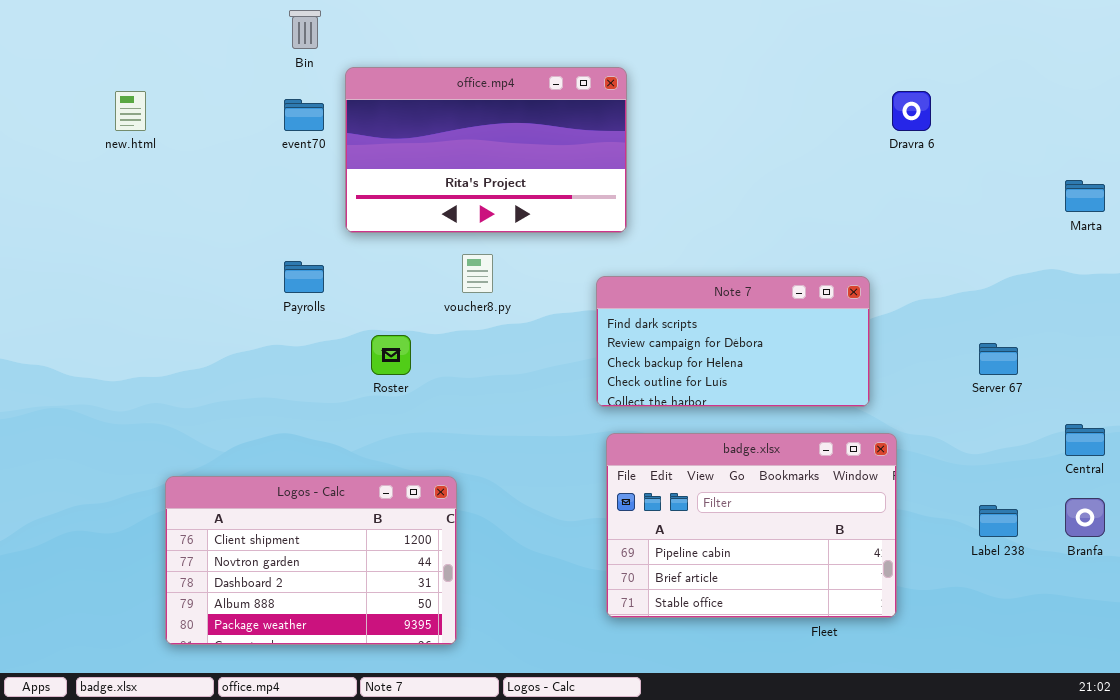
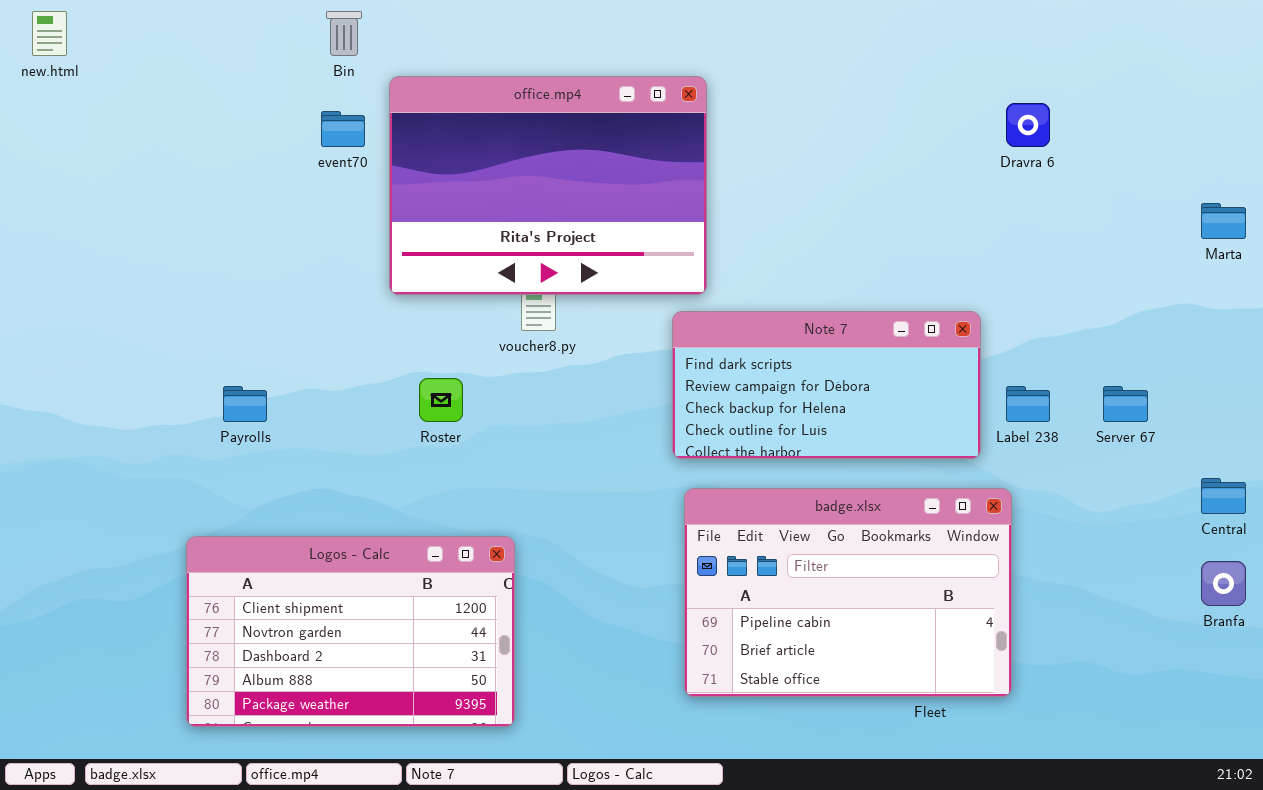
office.mp4: [345,67,627,233] -> [389,76,707,295], resized
new.html: [115,91,146,131] -> [32,11,67,56], moved
Payrolls: [284,261,324,293] -> [223,386,267,422], moved
Label 238: [979,505,1018,537] -> [1006,386,1050,422], moved

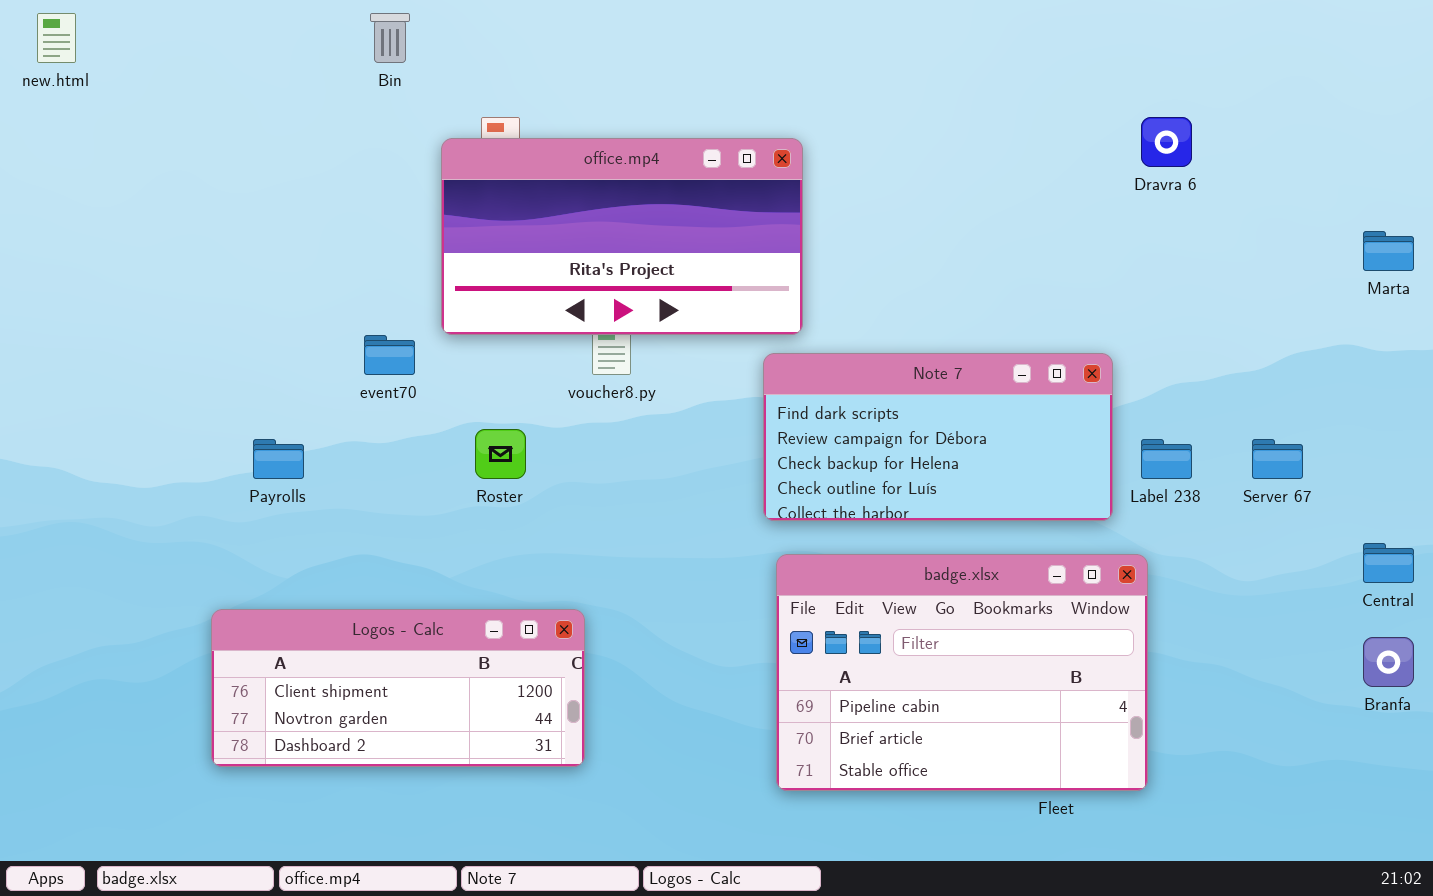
office.mp4: [389,76,707,295] -> [441,138,803,335], resized
event70: [321,111,365,147] -> [364,335,415,375], moved
Logos - Calc: [186,536,515,727] -> [211,609,585,767], resized

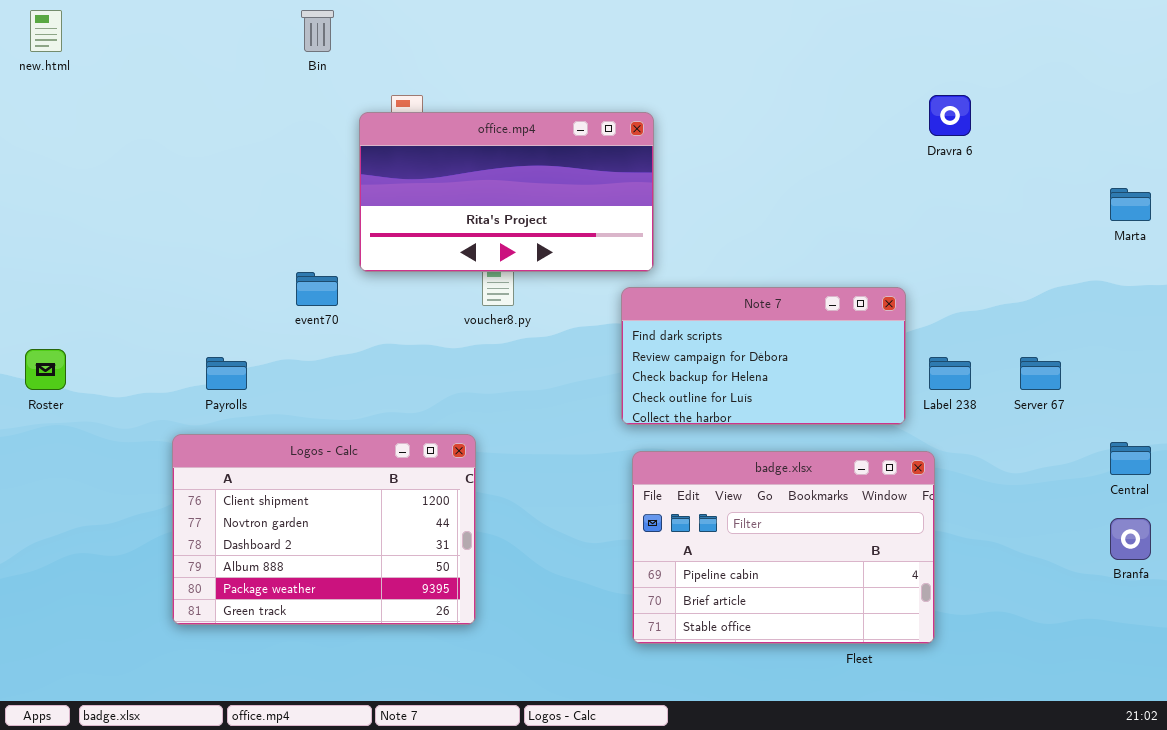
Roster: [475,429,526,479] -> [25,349,66,390], moved
Logos - Calc: [211,609,585,767] -> [172,434,476,625], resized

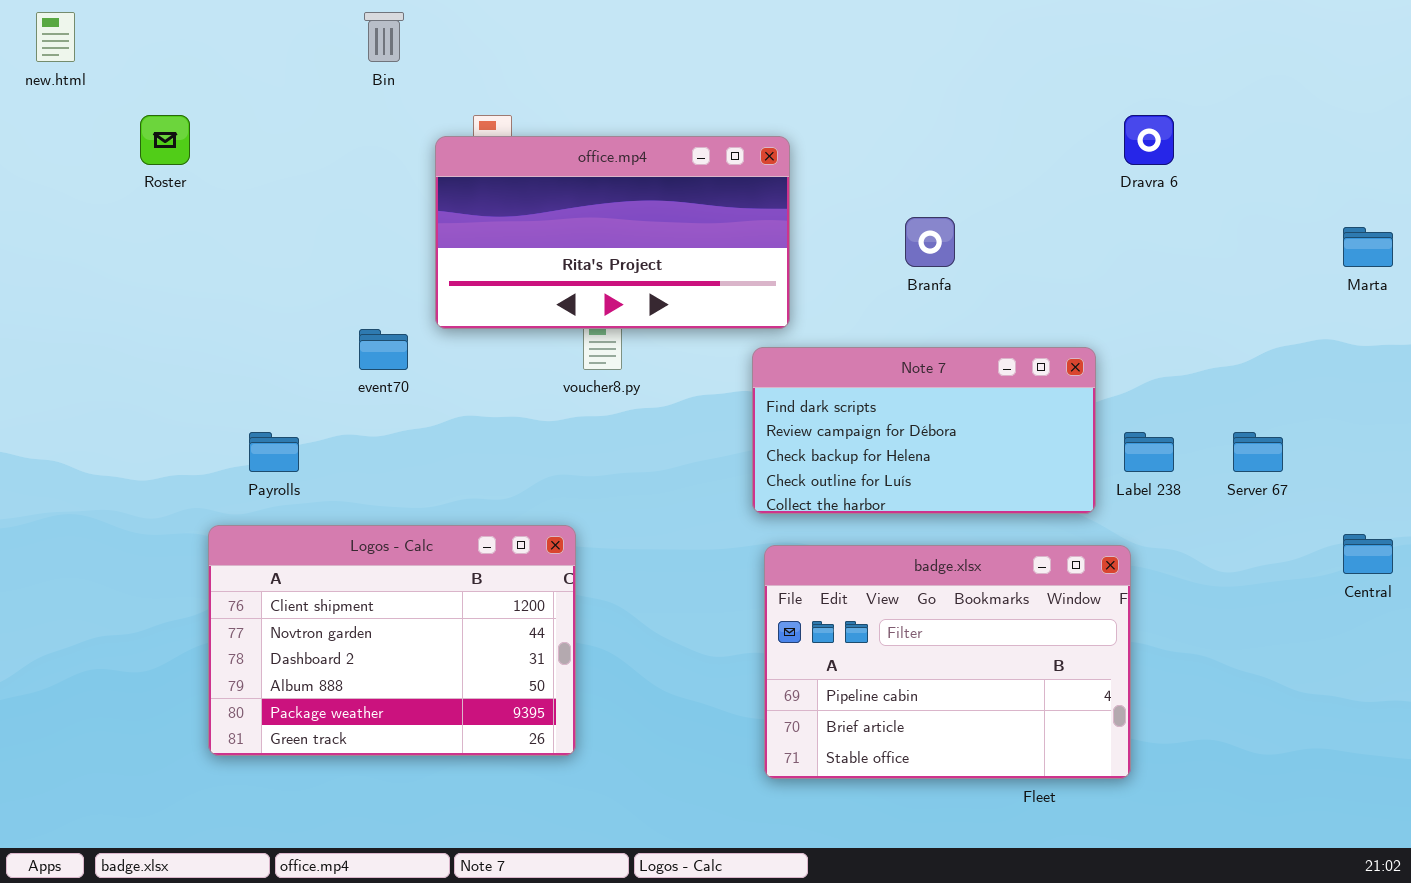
Roster: [25,349,66,390] -> [140,115,190,165], moved
Branfa: [1110,518,1151,560] -> [905,217,955,267], moved

